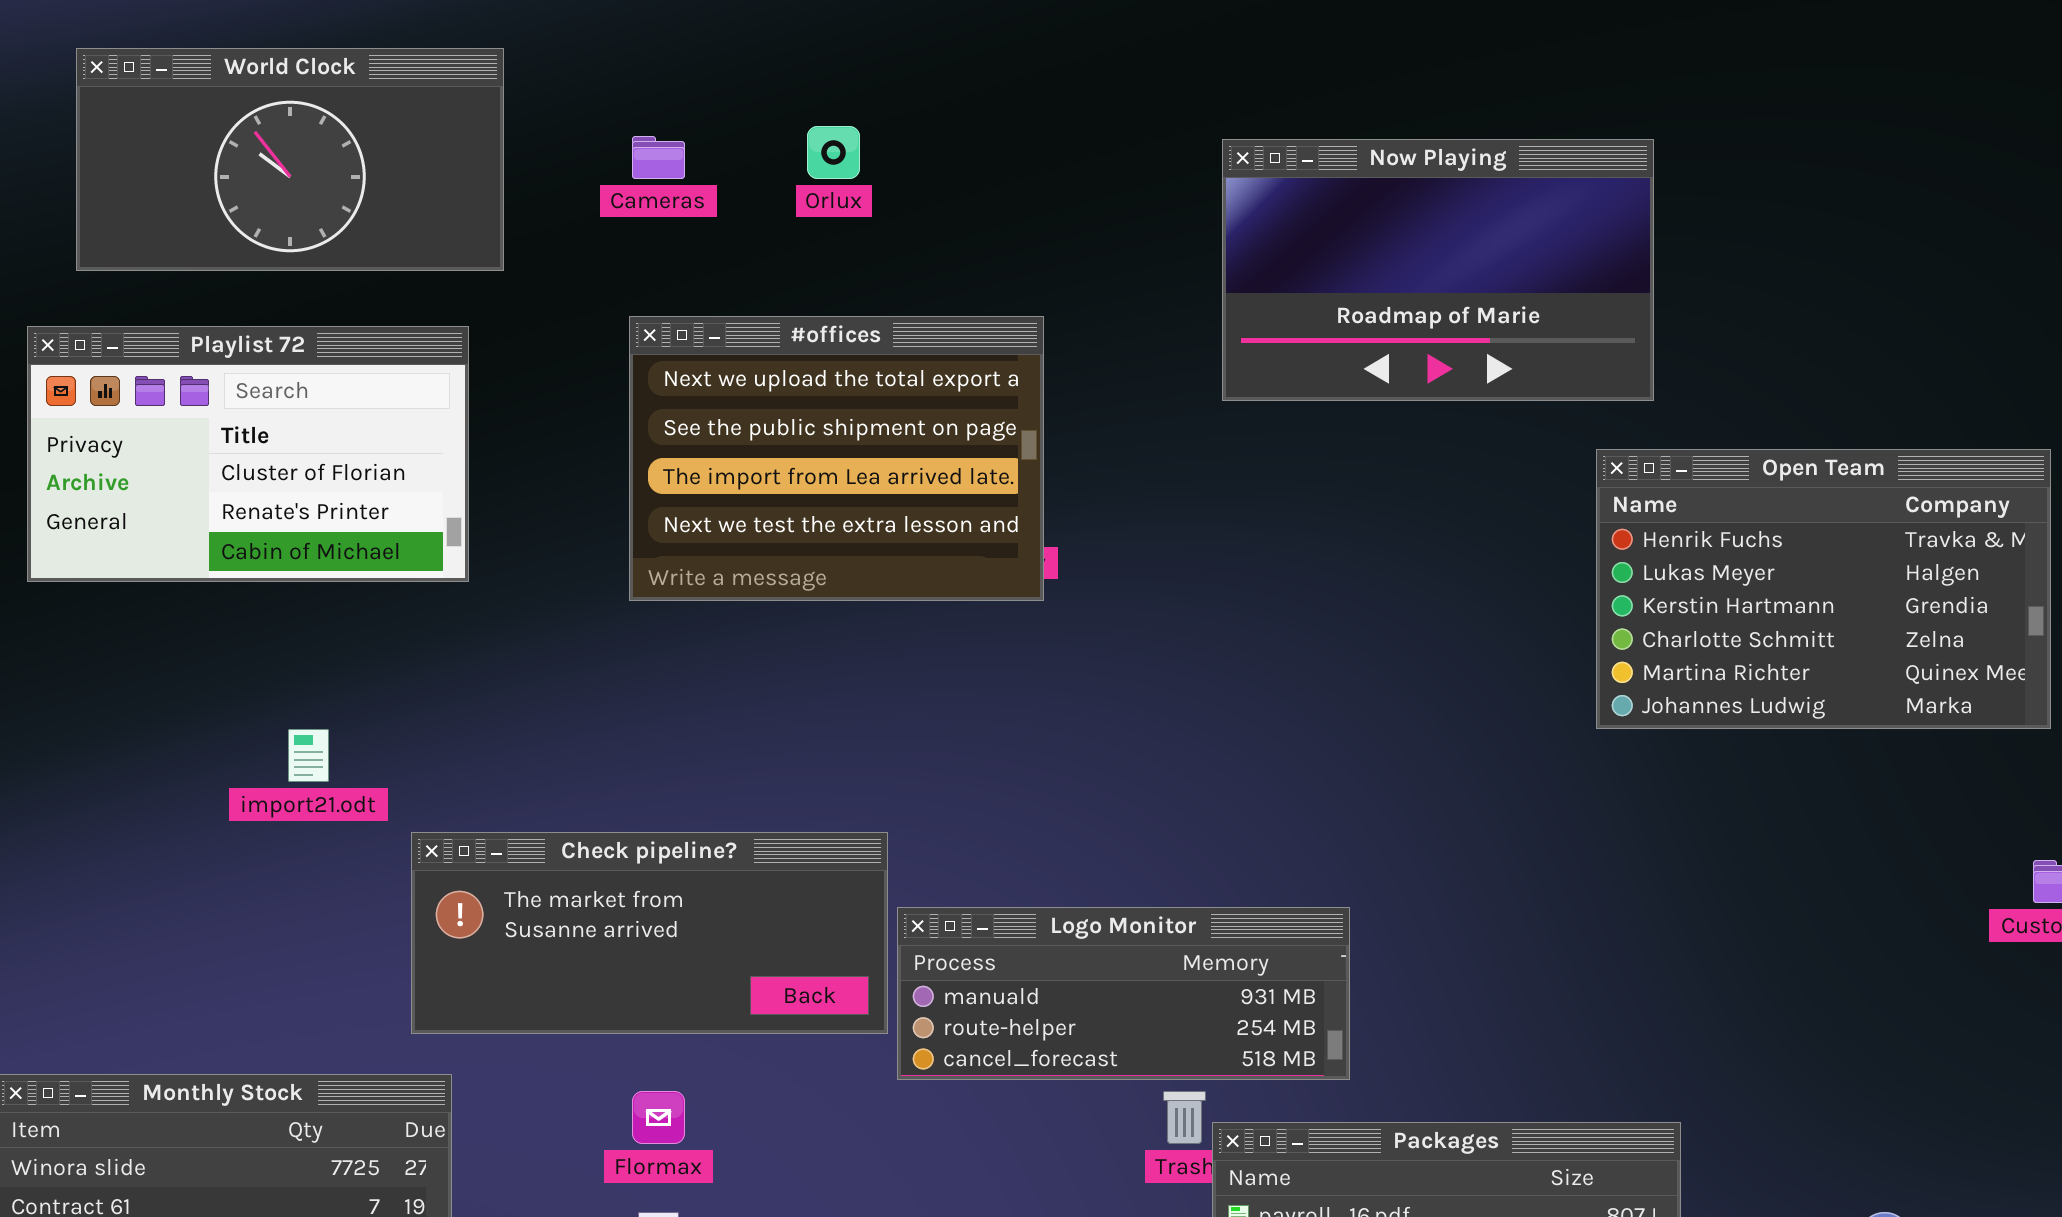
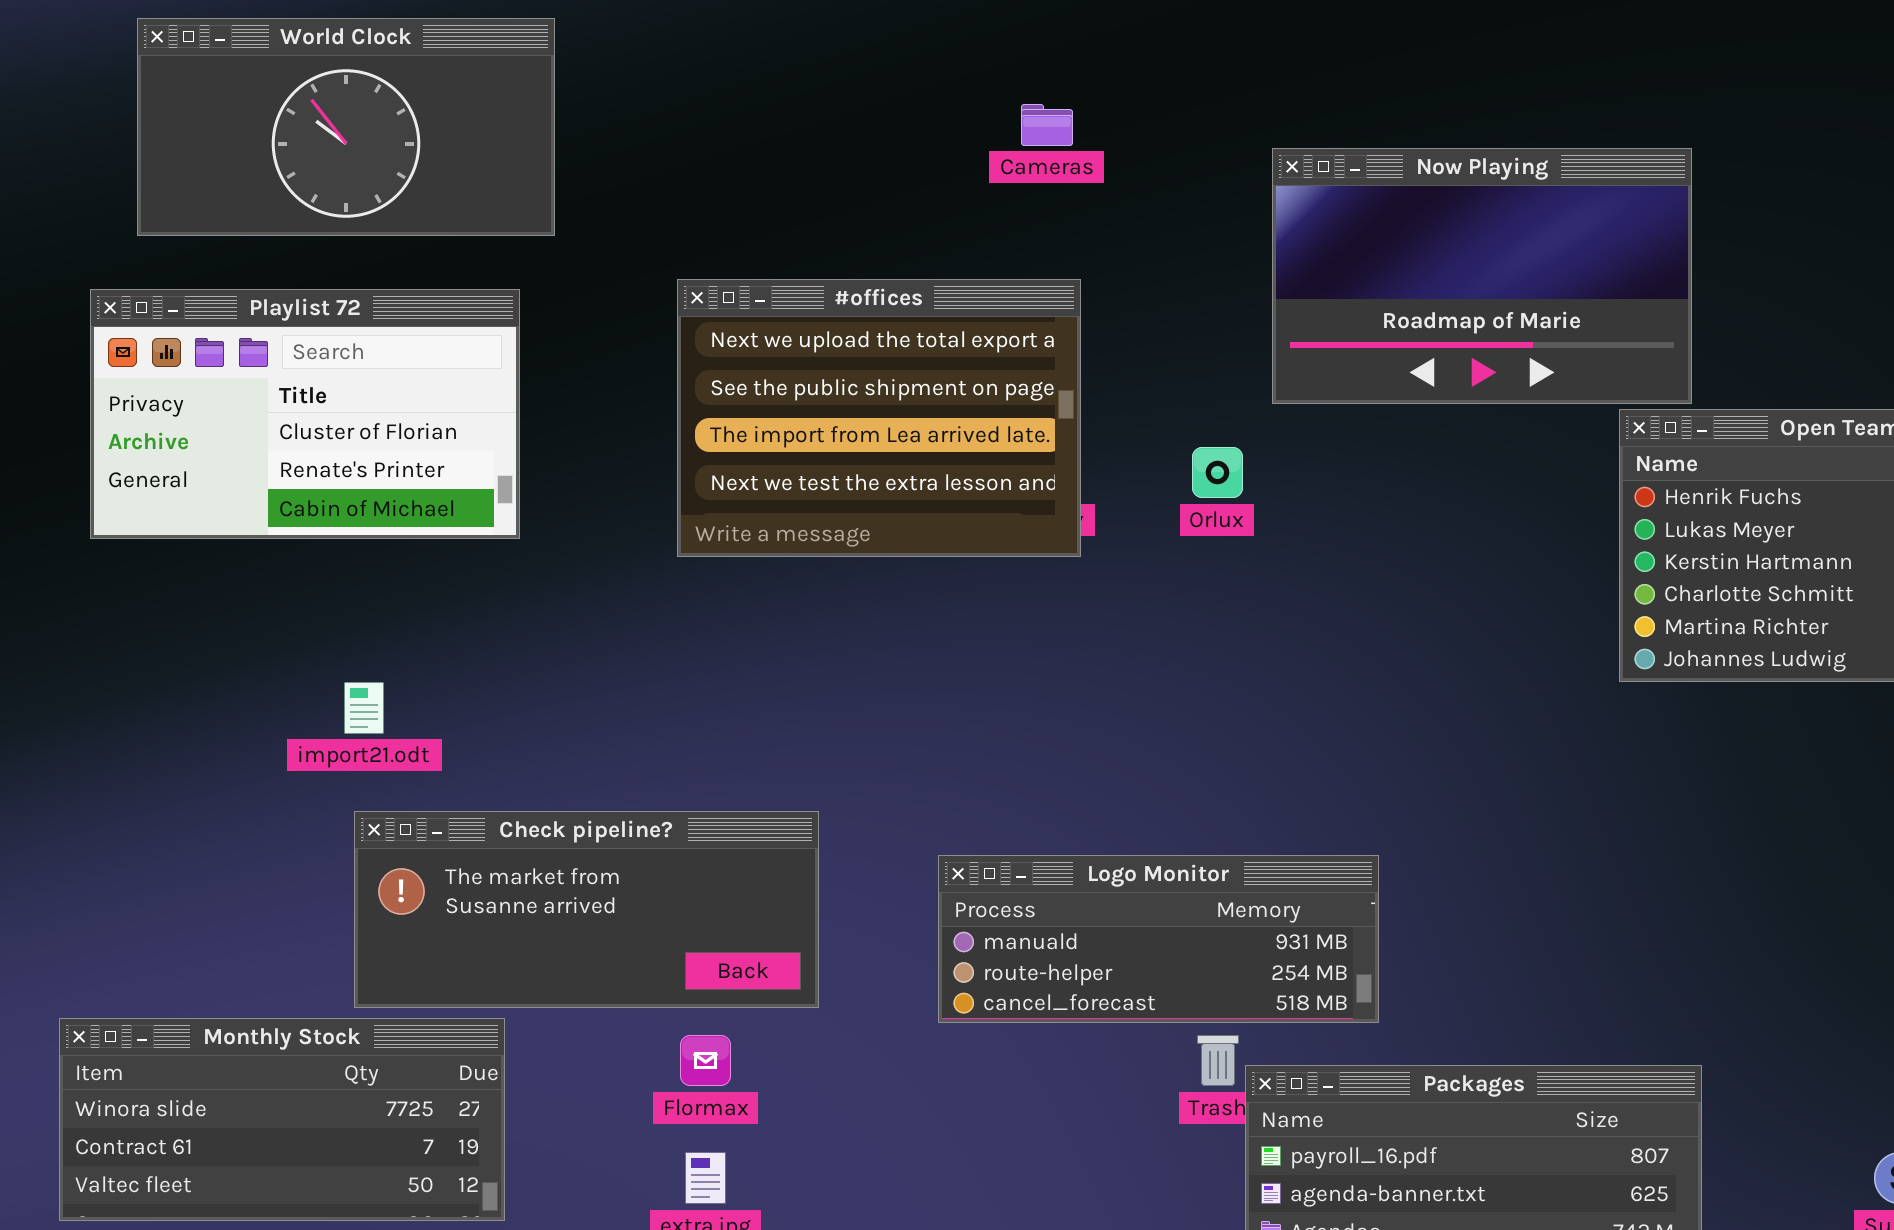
Orlux: [807,126,860,179] -> [1192,447,1243,498], moved
Cameras: [632,136,685,179] -> [1021,104,1073,146], moved
Now Playing: [1222,139,1654,401] -> [1272,148,1692,404], moved
Check pipeline?: [411,832,888,1034] -> [354,811,819,1008], moved

